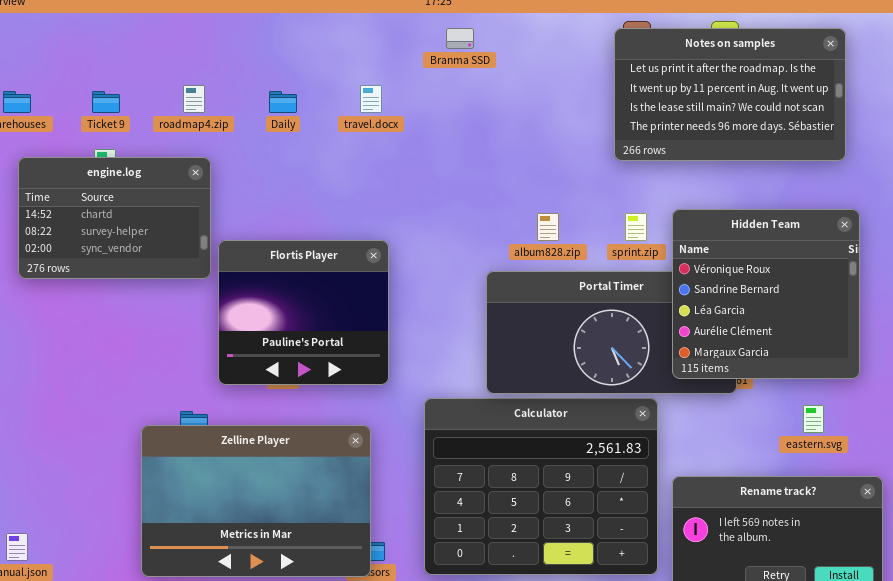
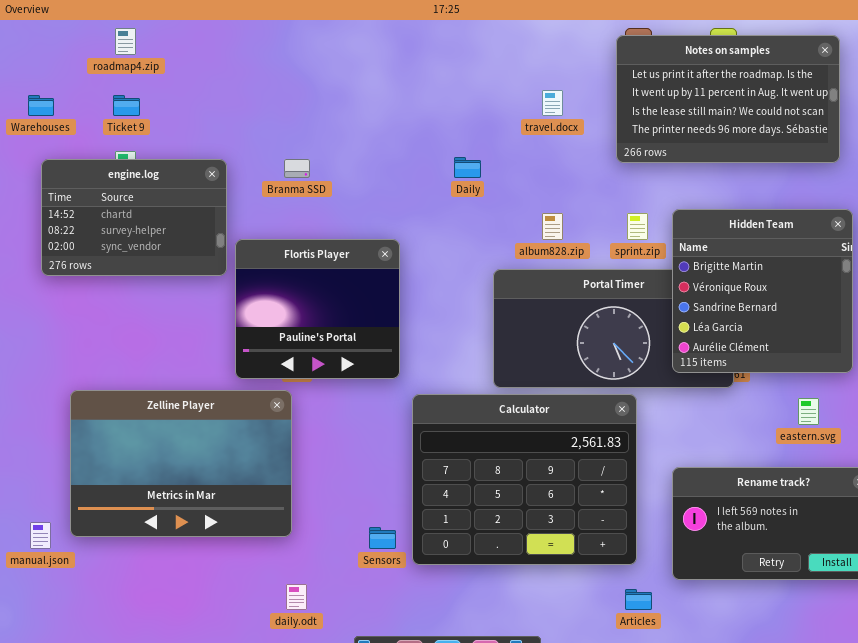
Branma SSD: [446,28,474,49] -> [284,159,310,178], moved
roadmap4.zip: [183,85,205,113] -> [115,28,136,55], moved
travel.docx: [360,85,382,113] -> [542,90,563,116], moved
Daily: [269,91,297,113] -> [454,157,481,178], moved
Hidden Team: [672,209,860,379] -> [672,209,853,373], scrolled up 1 row
Calculator: [424,398,658,575] -> [412,394,637,565], moved
Zelline Player: [141,425,371,577] -> [70,390,292,537], moved

